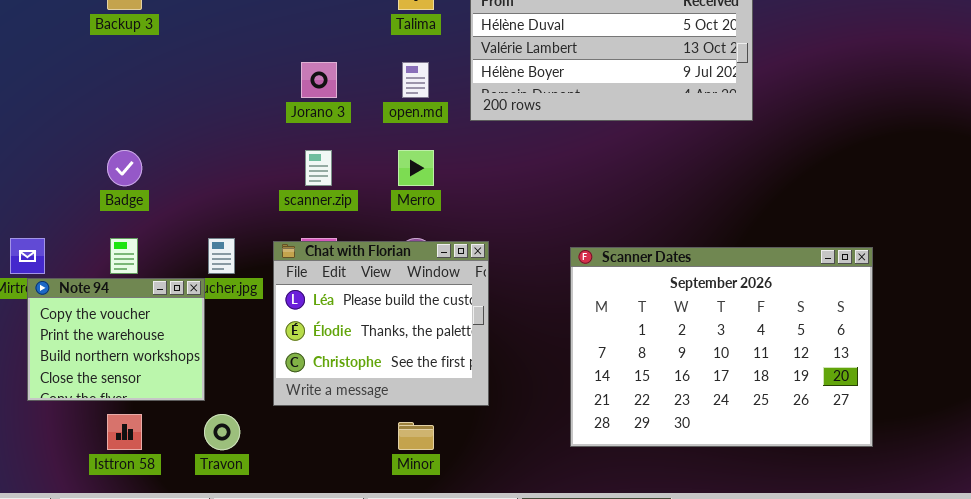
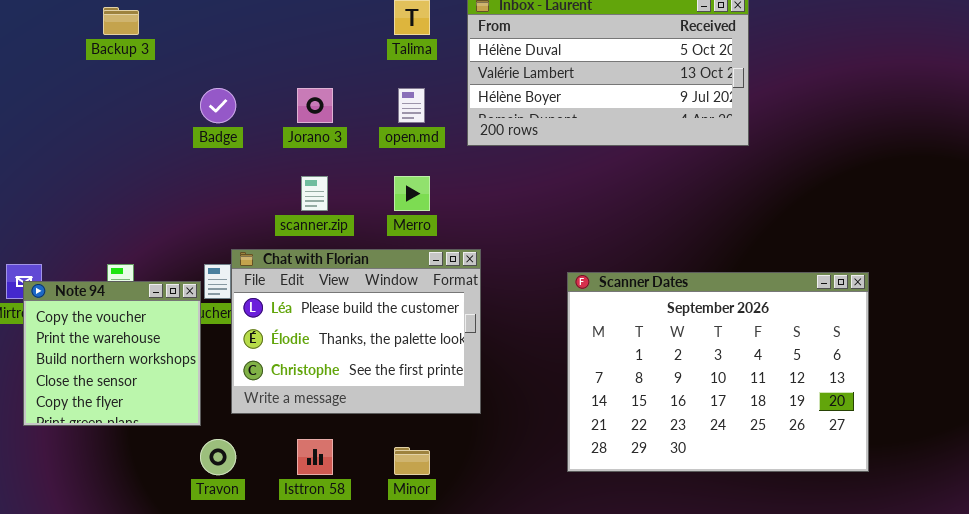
Badge: [107,150,142,186] -> [200,88,236,123], moved
Chat with Florian: [273,241,489,406] -> [231,249,481,414], moved, resized
Note 94: [27,278,205,401] -> [23,281,201,426], resized
Isttron 58: [107,414,142,450] -> [297,439,333,475], moved

